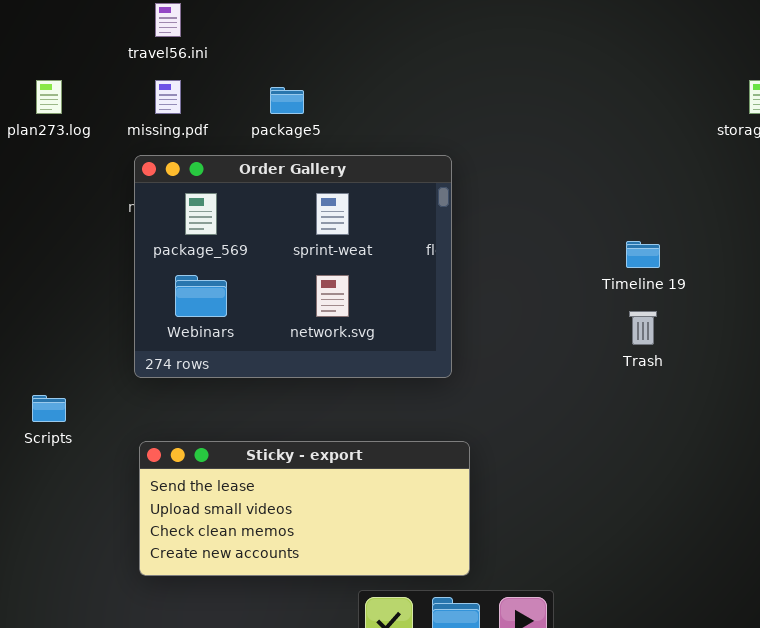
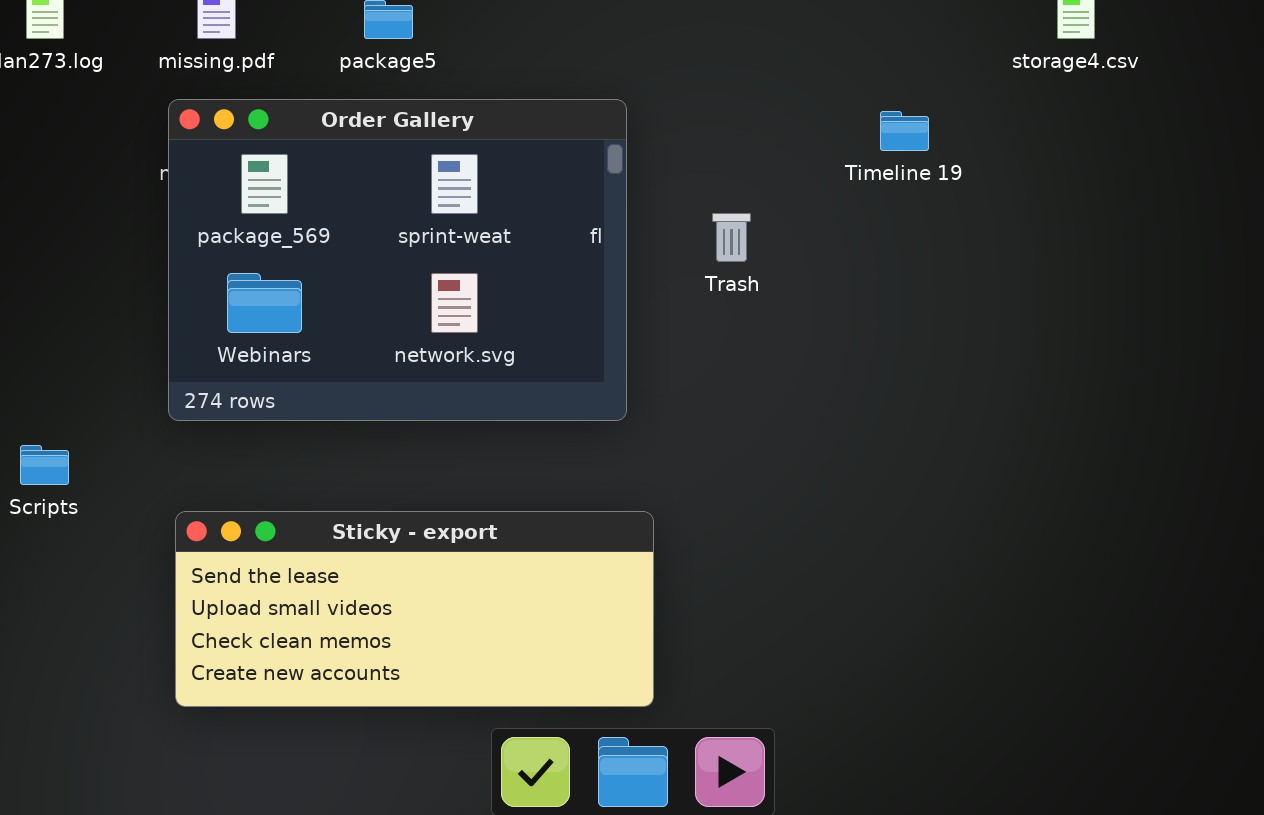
Timeline 19: [626,241,660,268] -> [880,111,929,151], moved
Trash: [629,311,657,345] -> [712,213,751,262], moved

